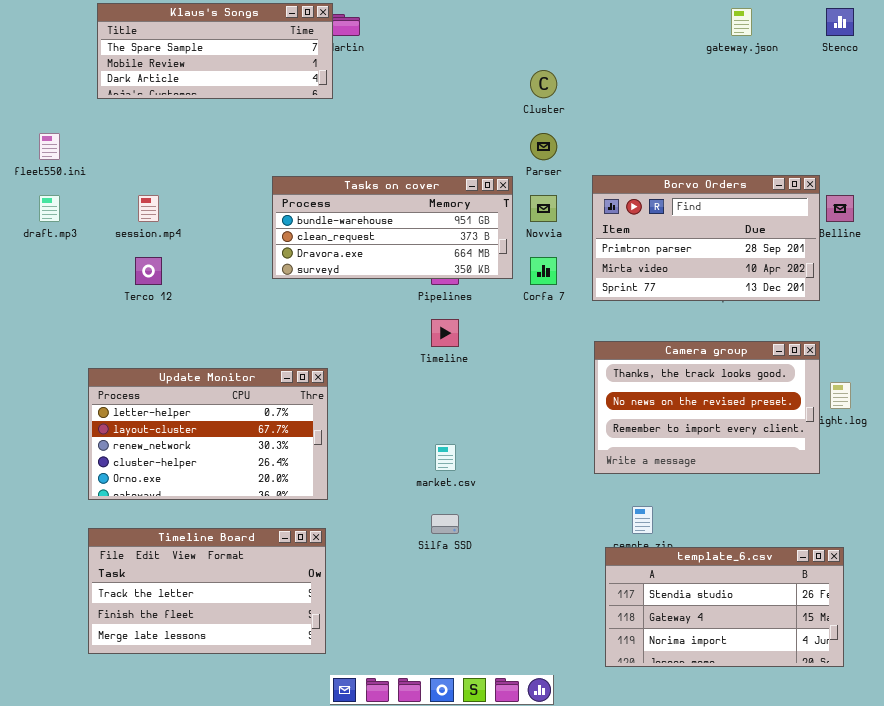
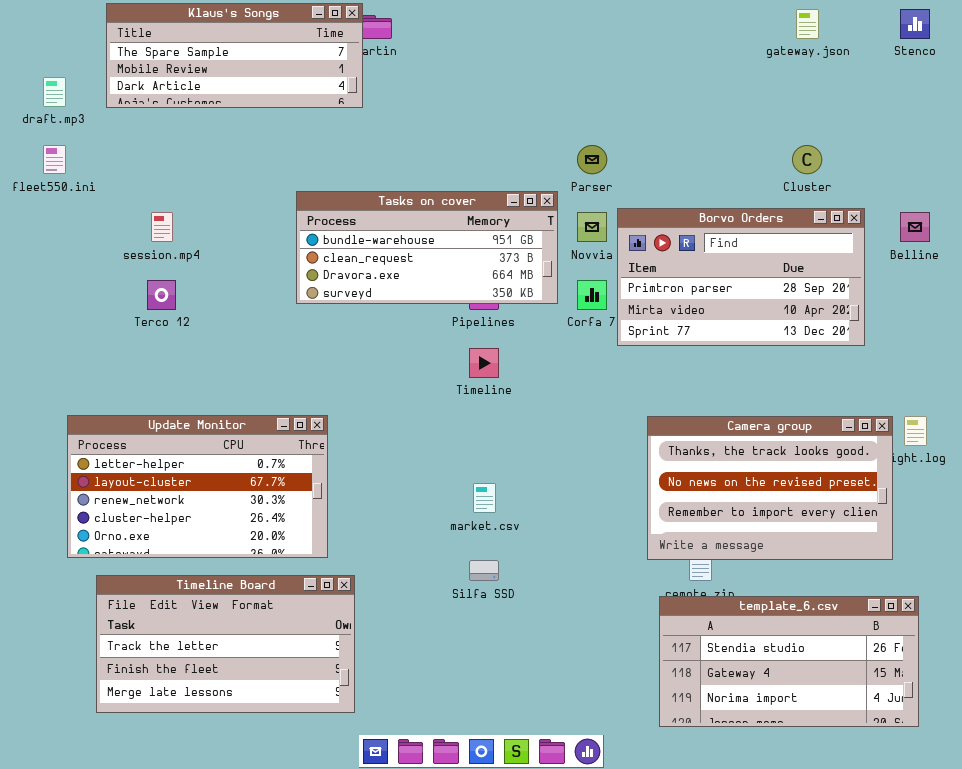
Cluster: [530,70,557,98] -> [792,145,822,174], moved
Borvo Orders: [592,175,820,301] -> [617,208,865,346], moved
draft.mp3: [39,195,60,222] -> [43,77,66,107], moved
Camera group: [594,341,820,474] -> [647,416,893,560], moved
Update Monitor: [88,368,328,500] -> [67,415,328,558], moved

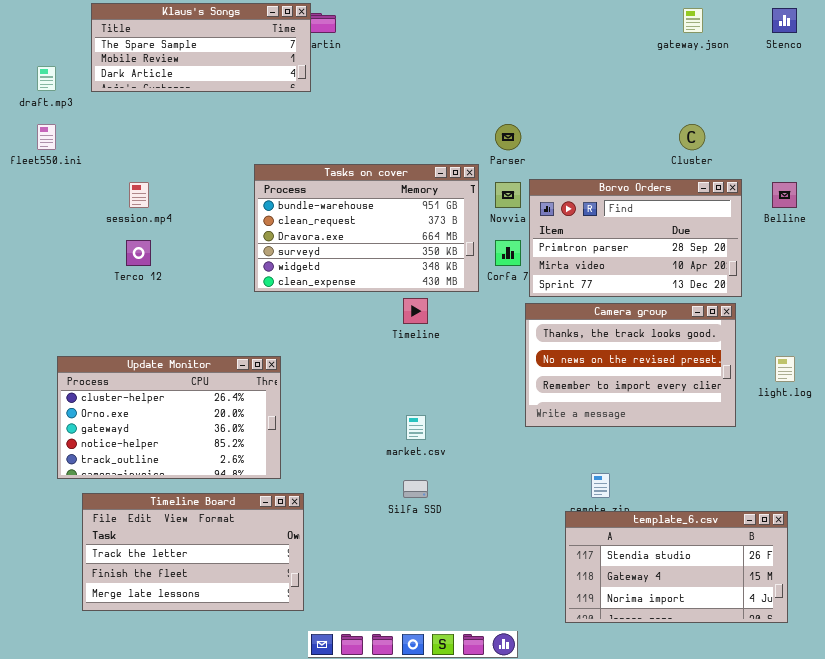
Tasks on cover: [296,191,558,304] -> [254,164,479,292], resized
Update Monitor: [67,415,328,558] -> [57,356,281,479], scrolled down 3 rows
Camera group: [647,416,893,560] -> [525,303,736,427], moved

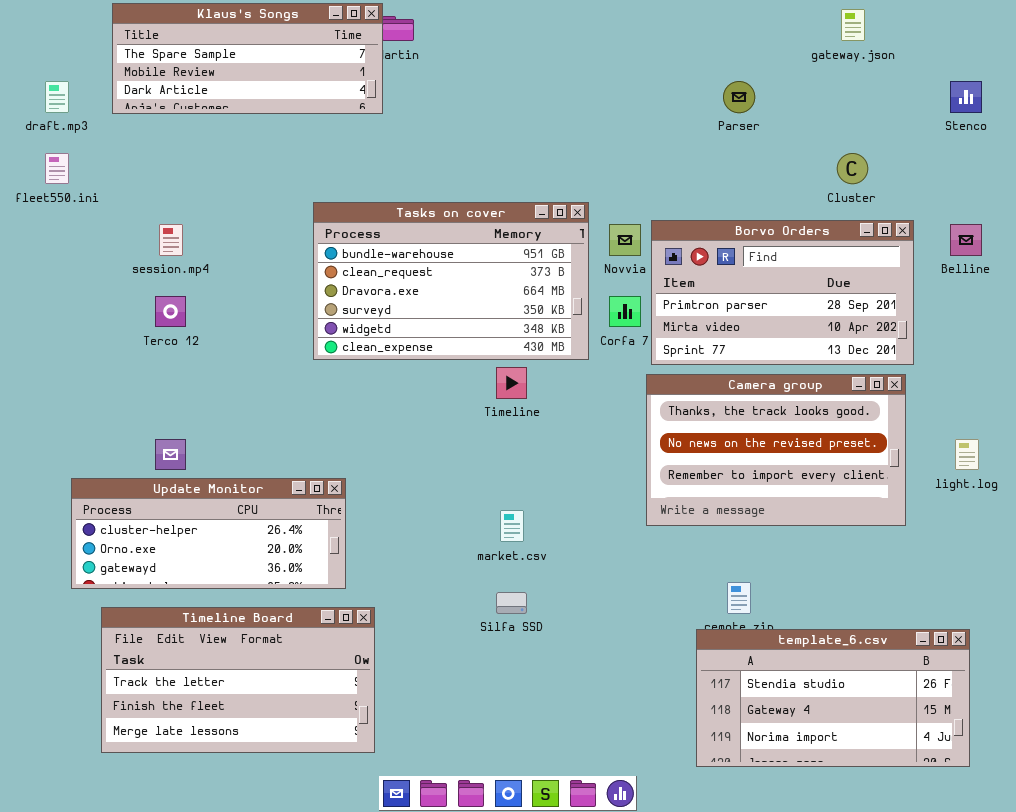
Stenco: [772,8,797,33] -> [950,81,982,113], moved
Parser: [495,124,521,150] -> [723,81,755,113], moved
Update Monitor: [57,356,281,479] -> [71,478,346,589], resized

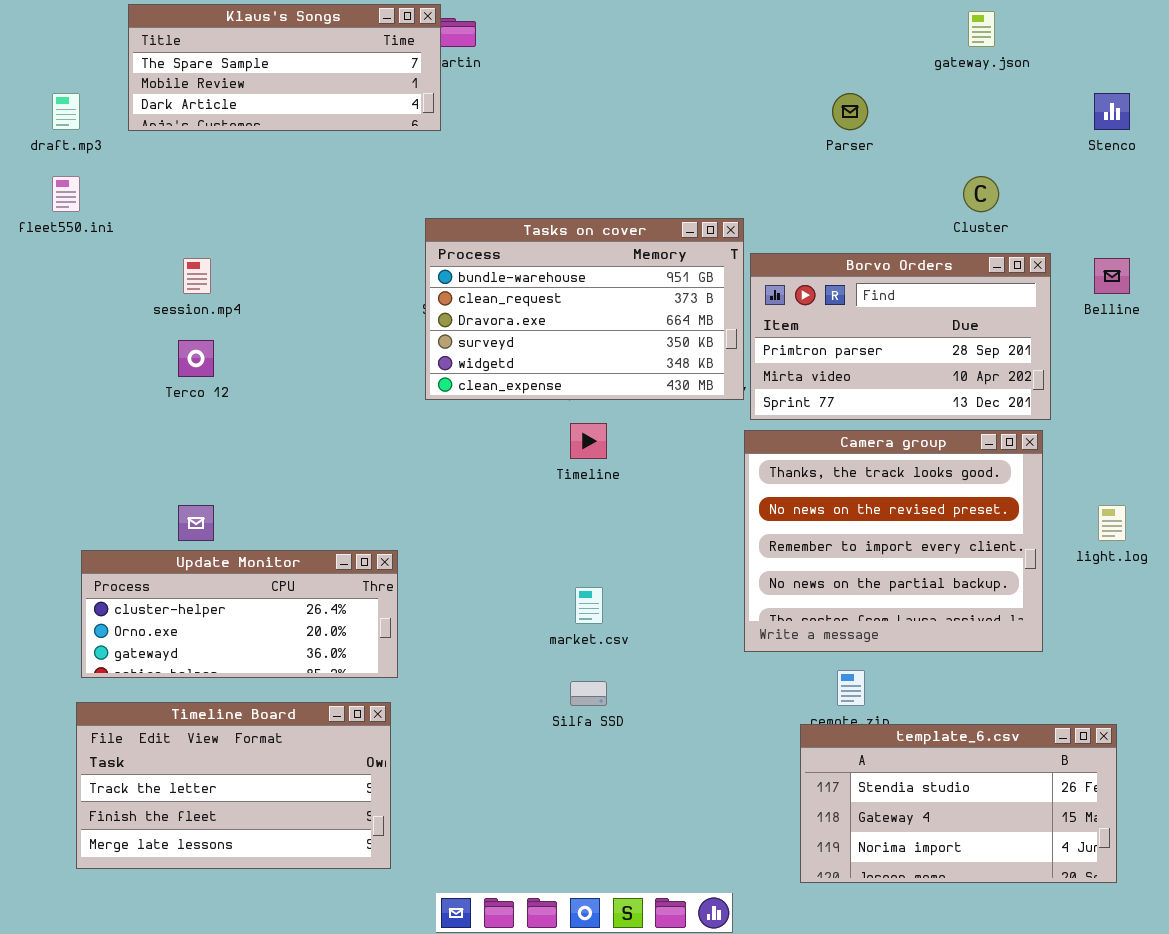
Tasks on cover: [313,202,589,360] -> [425,218,744,400], moved
Camera group: [646,374,906,526] -> [744,430,1043,652], resized
Timeline Board: [101,607,375,753] -> [76,702,391,869], moved

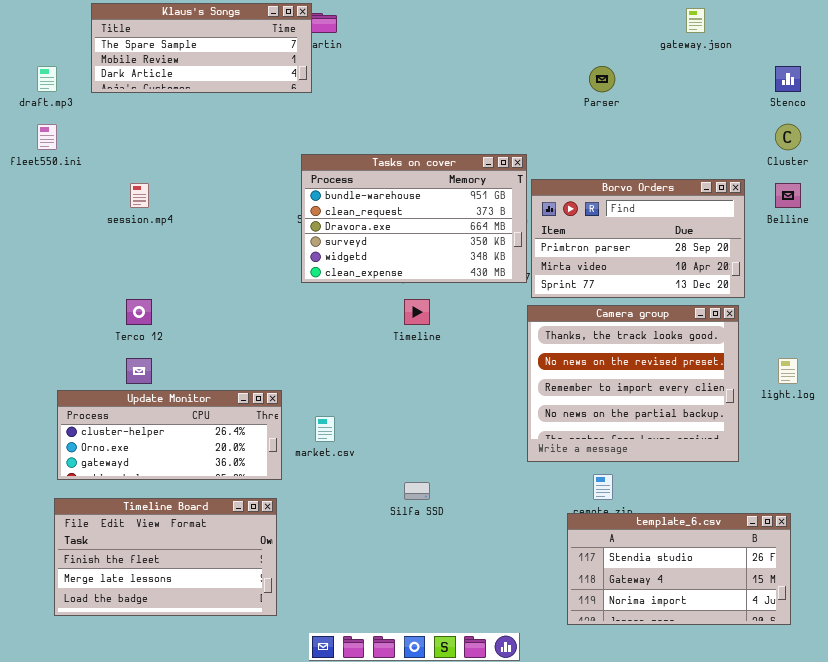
Cluster: [963,176,999,212] -> [775,124,801,150], moved
Terco 12: [178,340,214,377] -> [126,299,152,325], moved
market.csv: [575,587,603,624] -> [315,416,335,442], moved
Timeline Board: [76,702,391,869] -> [54,498,277,616], scrolled down 1 row

